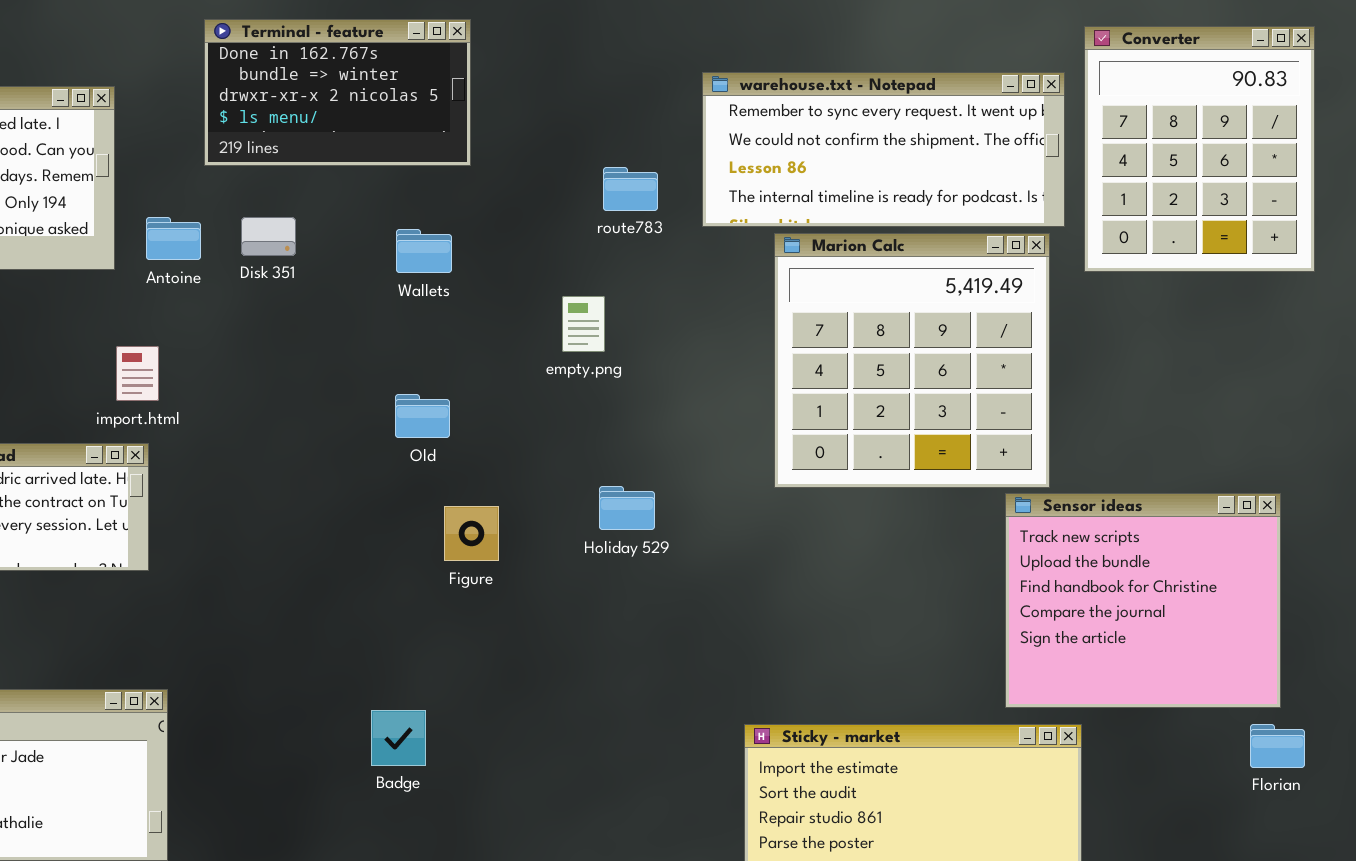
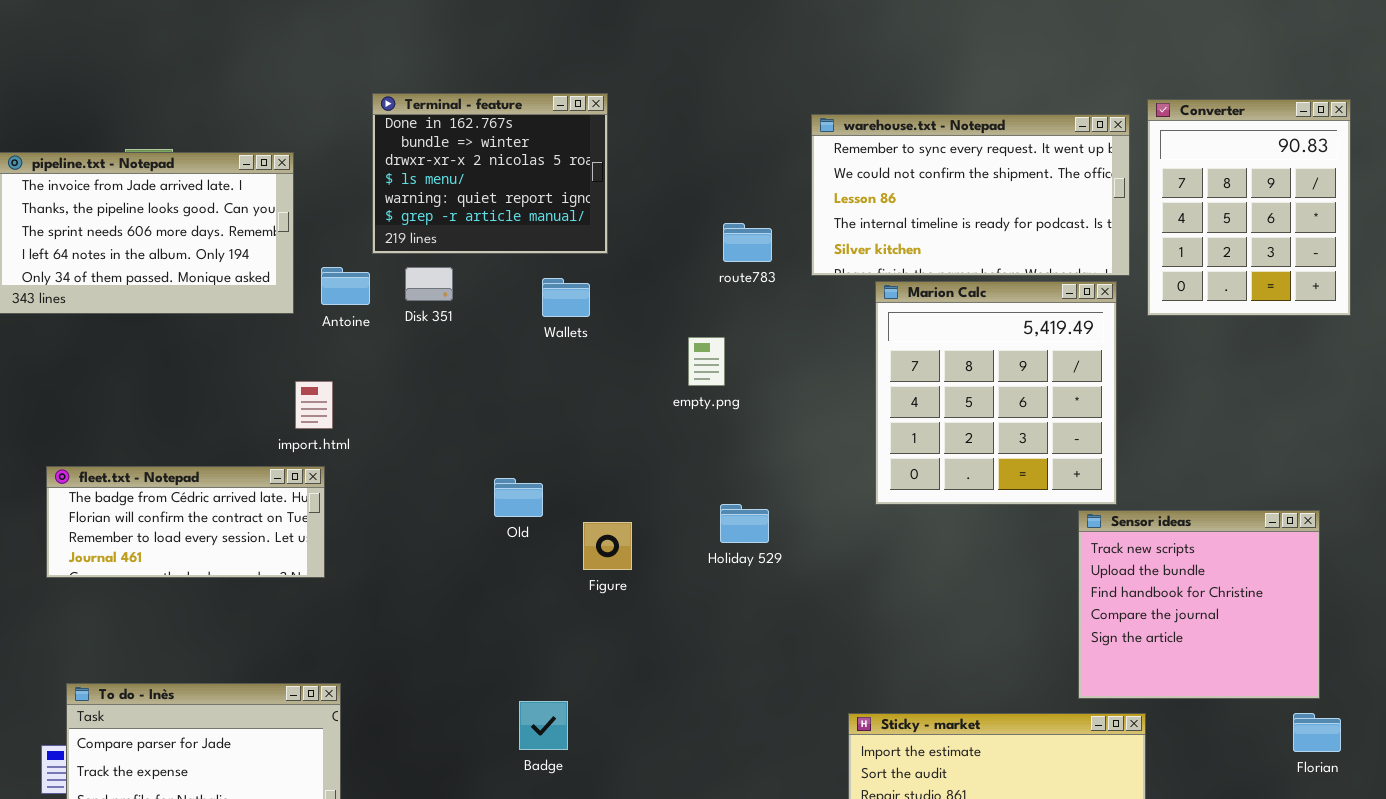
Terminal - feature: [204,19,471,166] -> [372,93,608,254], resized
warehouse.txt - Notepad: [702,72,1065,227] -> [811,114,1130,276], resized
Old: [395,394,450,438] -> [494,478,543,517], moved

